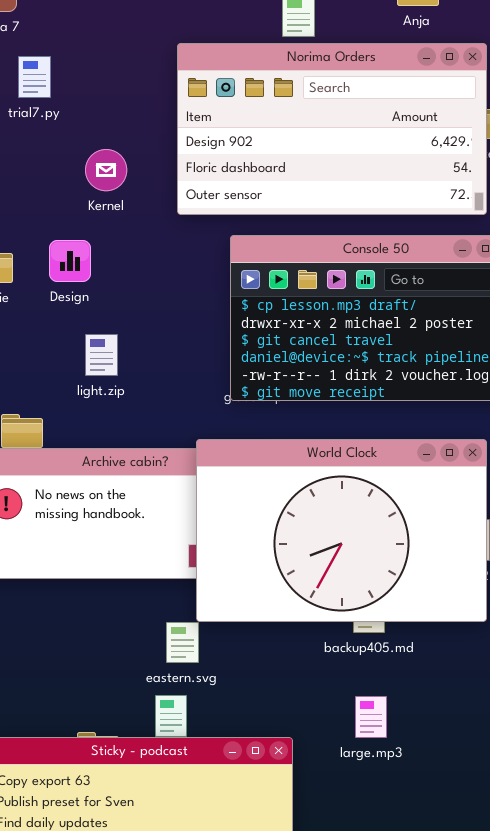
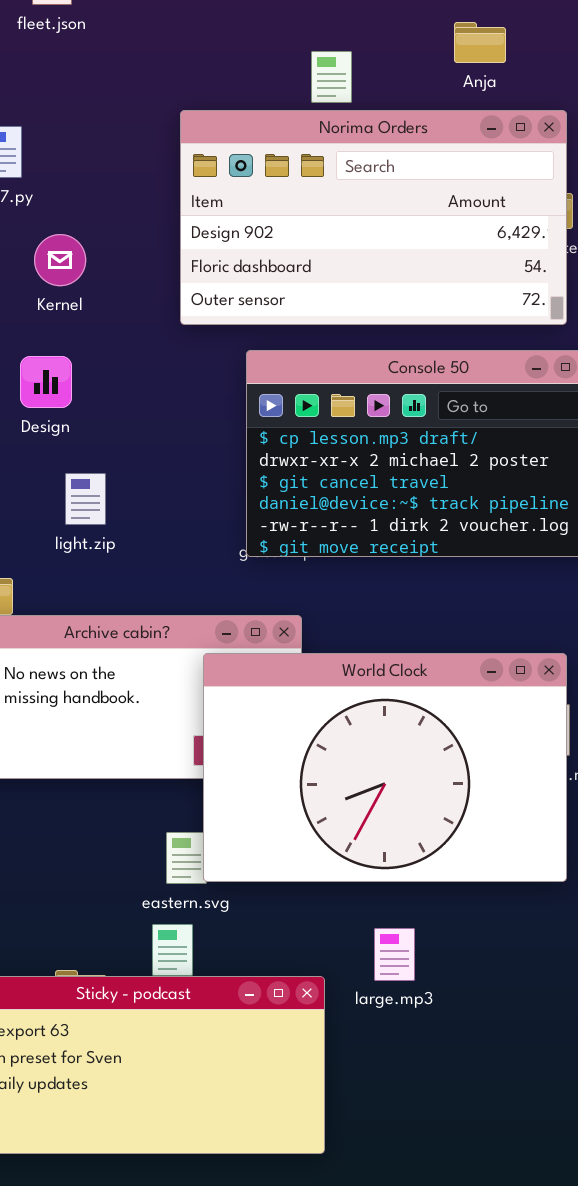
Kernel: [85,149,127,191] -> [34,234,86,286], moved
World Clock: [196,439,487,622] -> [203,653,567,882], moved
large.mp3: [355,696,387,738] -> [374,928,415,981], moved

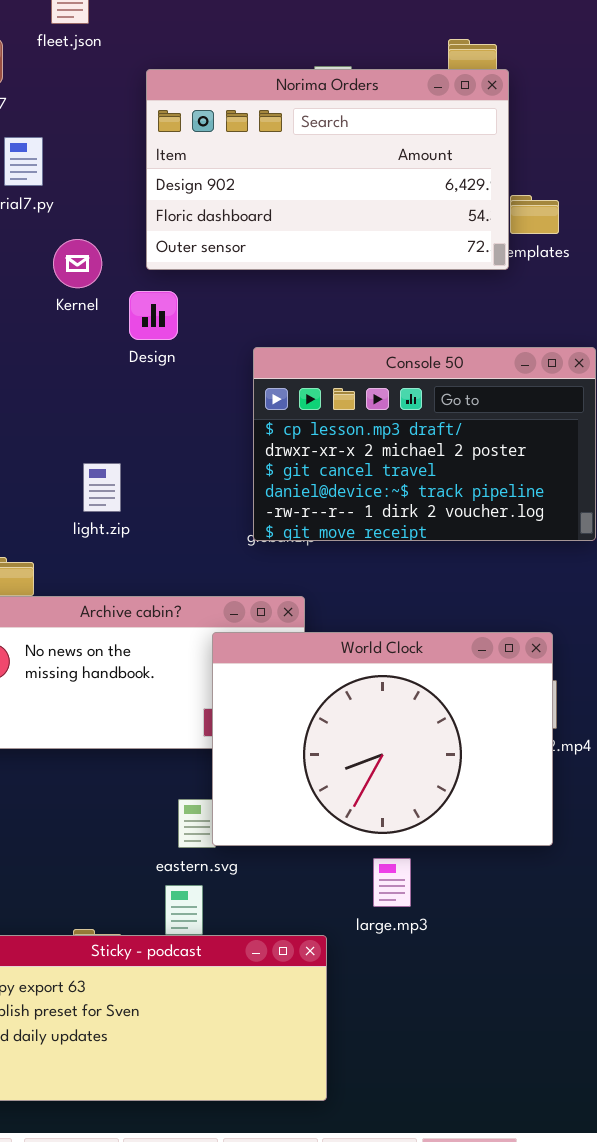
Norima Orders: [180,110,567,325] -> [146,69,509,270], moved
Design: [20,356,72,408] -> [129,291,178,340], moved
large.mp3: [374,928,415,981] -> [373,858,411,907], moved

